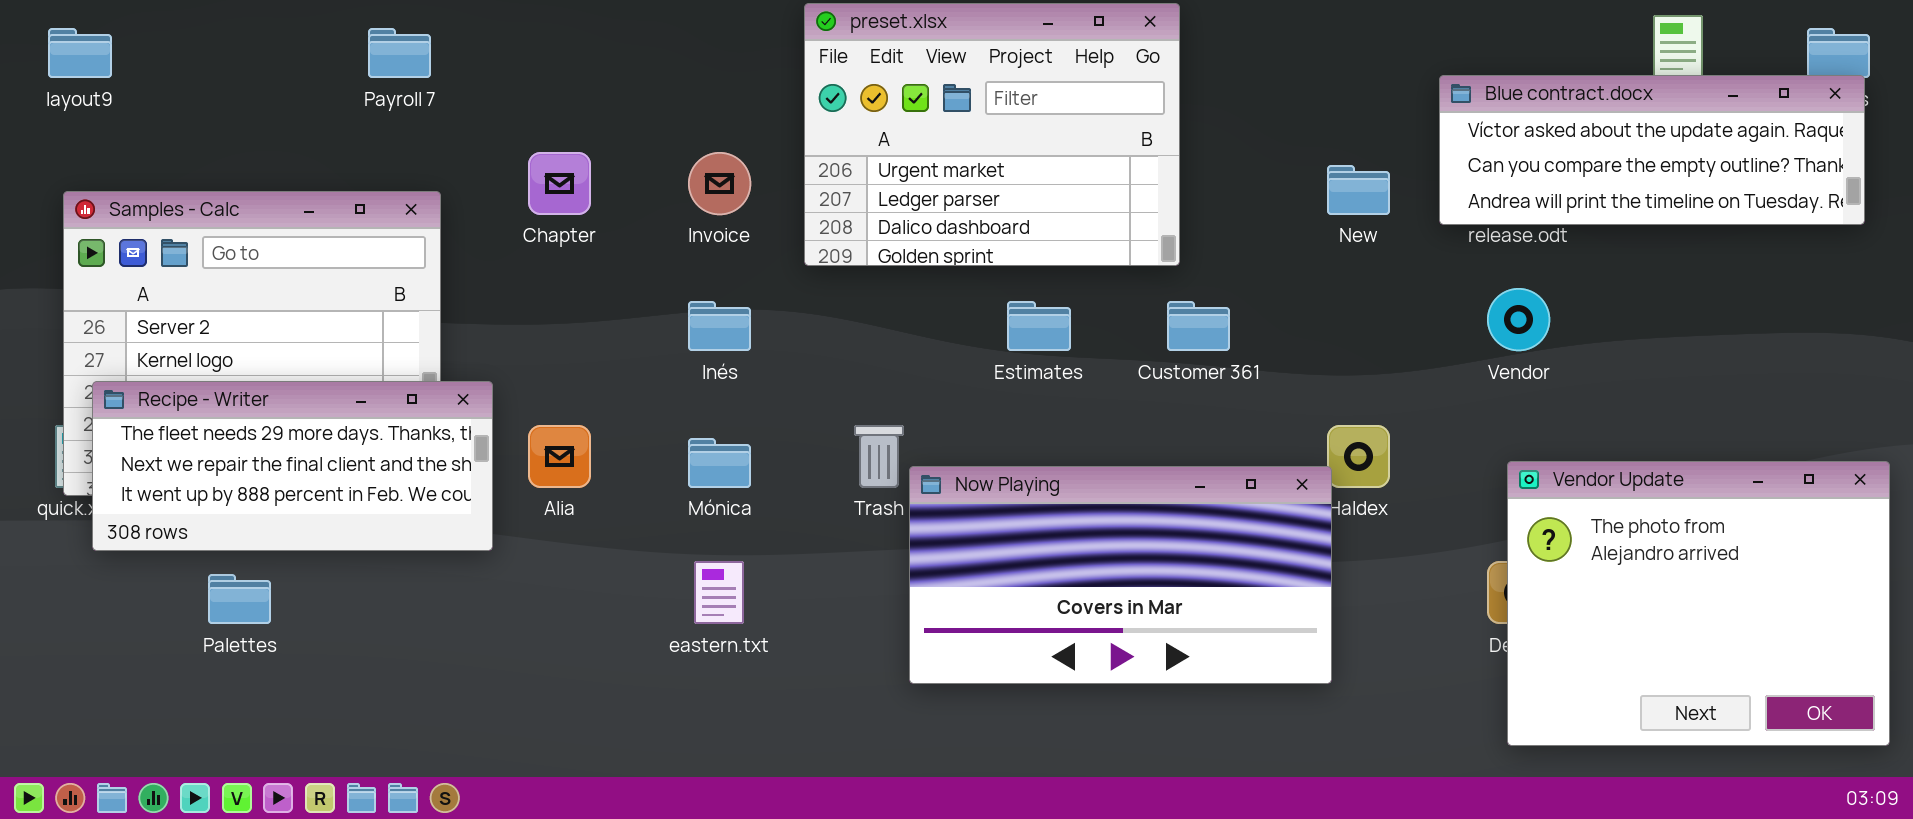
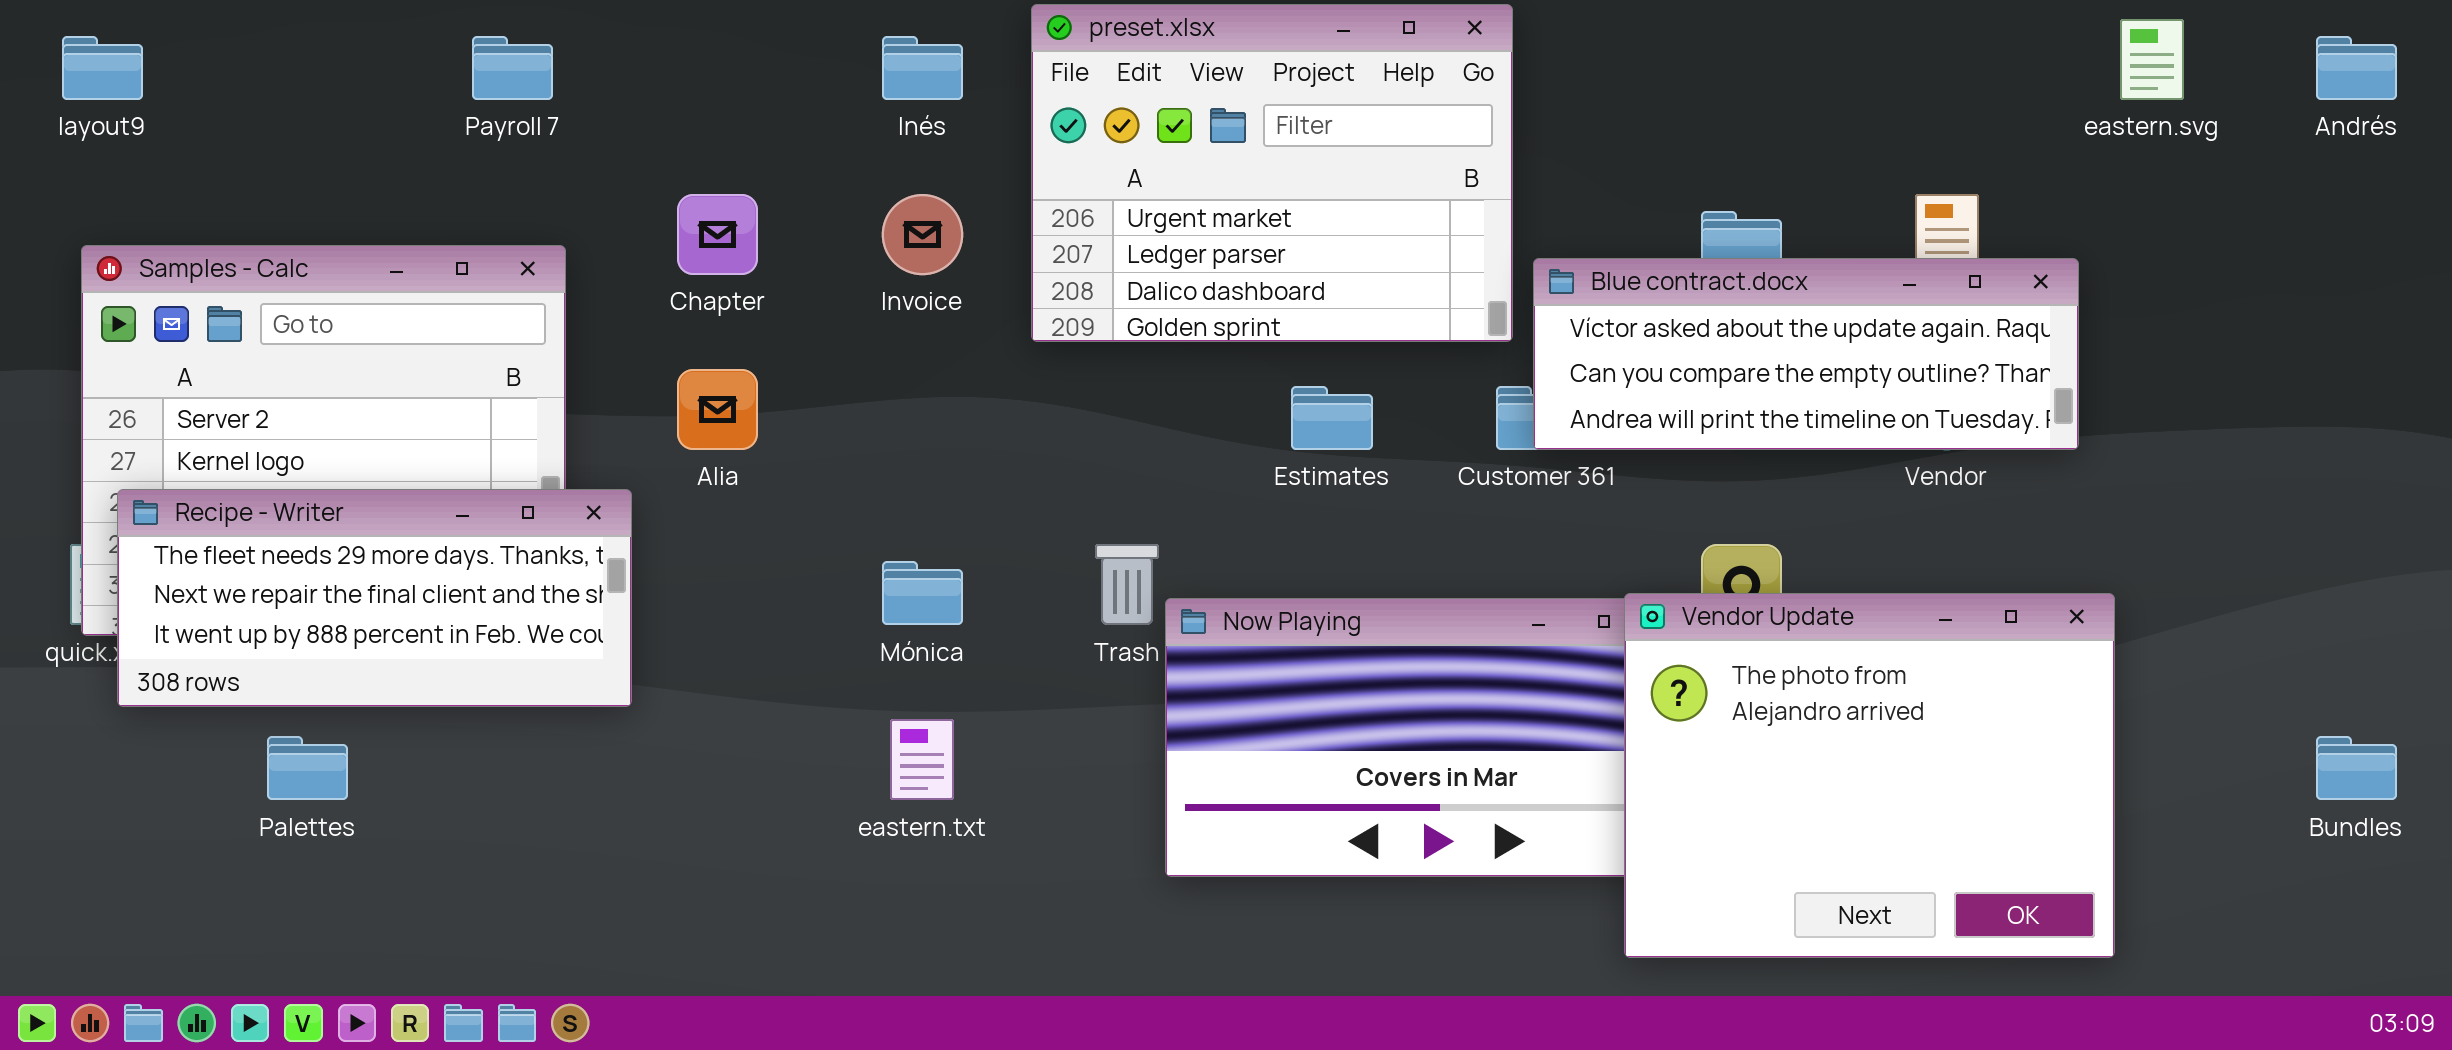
Blue contract.docx: [1439,75,1865,225] -> [1533,258,2079,450], moved
Inés: [688,301,751,351] -> [882,36,963,100], moved
Alia: [528,425,591,488] -> [677,369,758,450], moved
Vendor Update: [1507,461,1890,746] -> [1624,593,2115,958], moved

